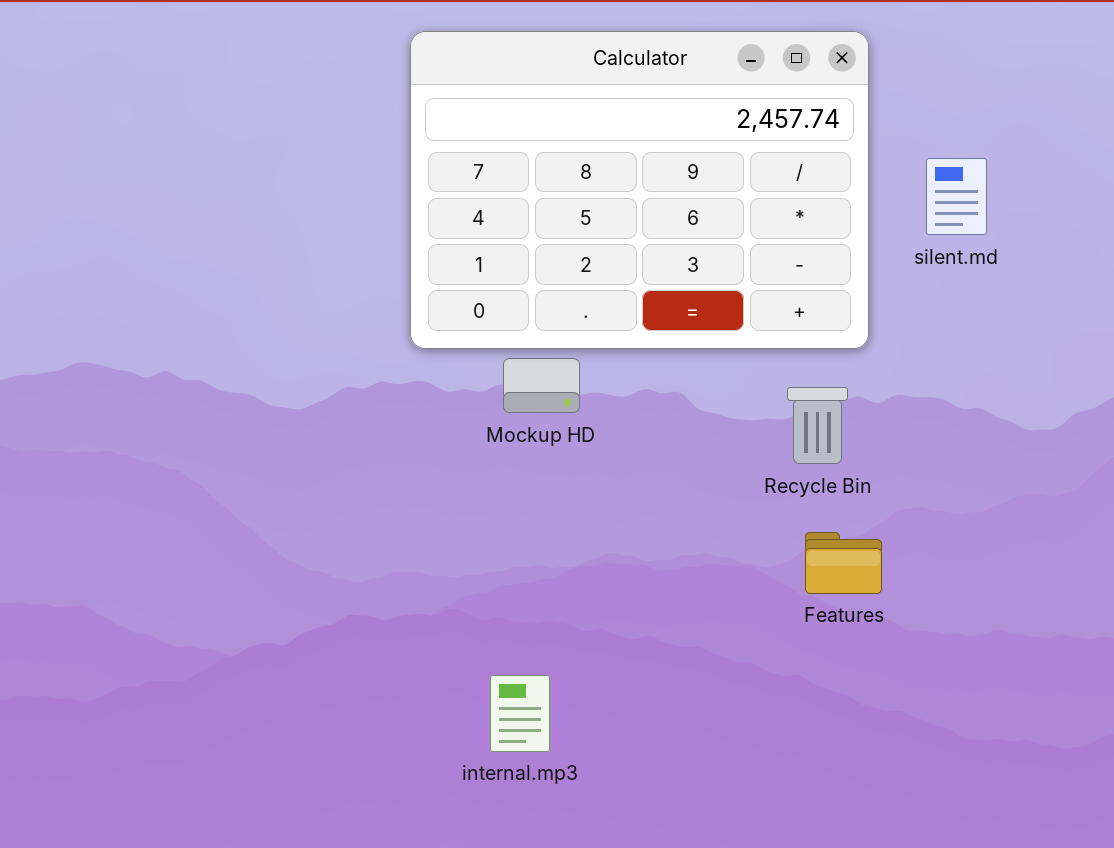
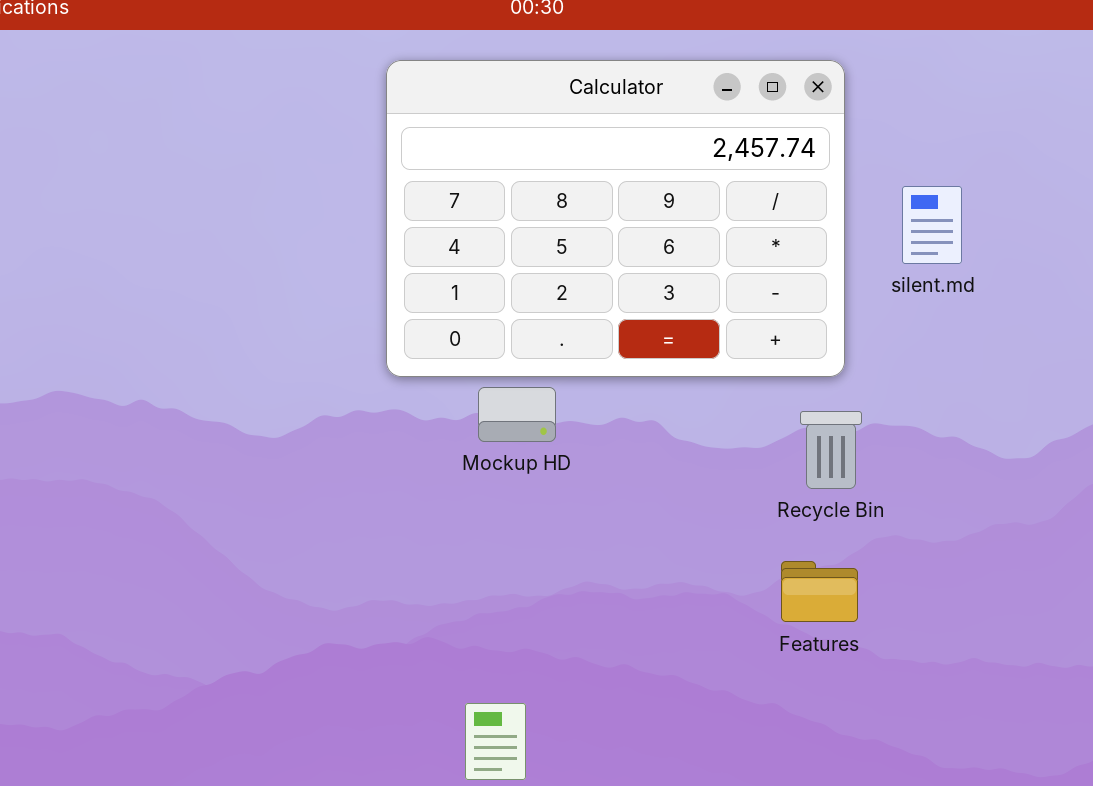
Recycle Bin: [787,387,848,464] -> [800,411,862,489], moved

